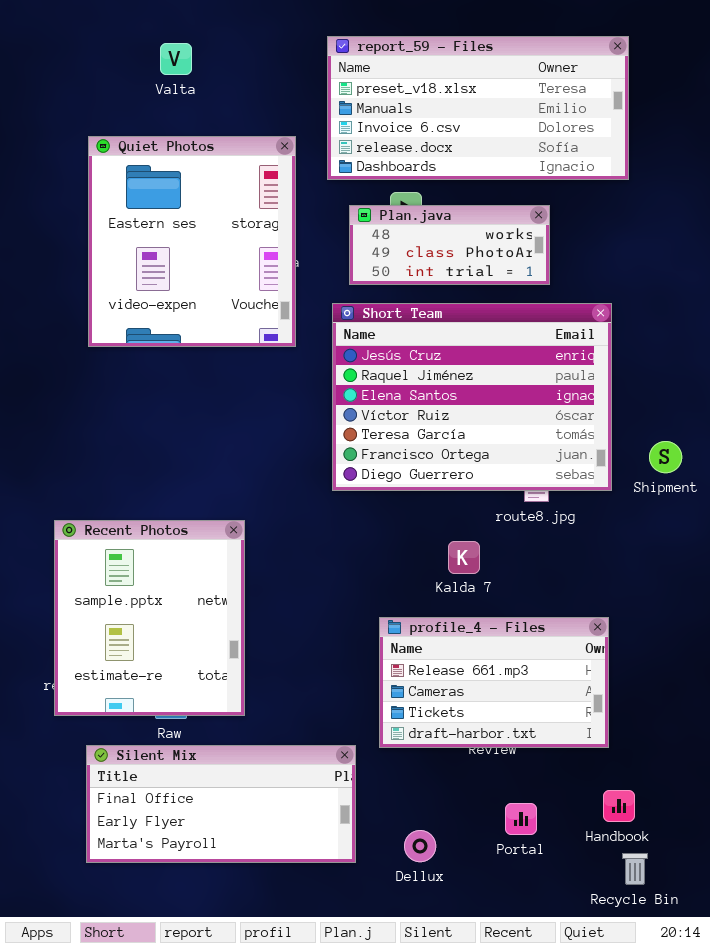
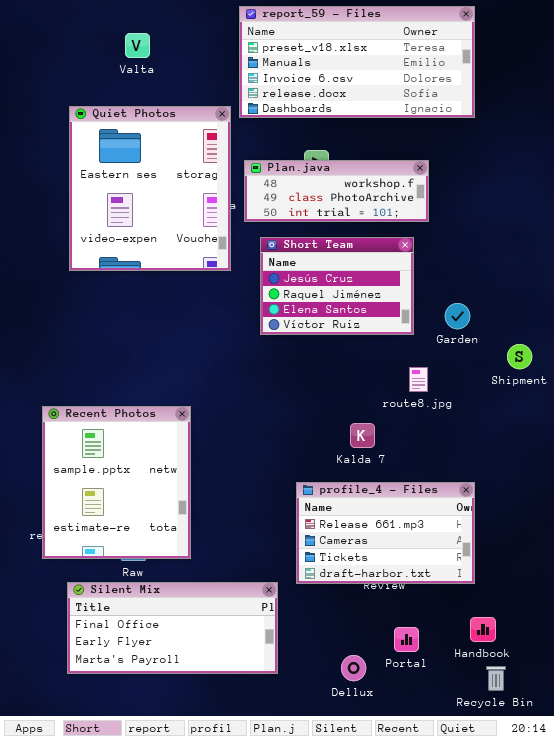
report_59 - Files: [327,36,629,180] -> [239,6,475,118], moved
Plan.java: [349,205,550,285] -> [244,160,429,222], resized
Short Team: [332,303,612,491] -> [260,237,414,335], resized
Dellux: [404,830,436,862] -> [341,655,366,681], moved

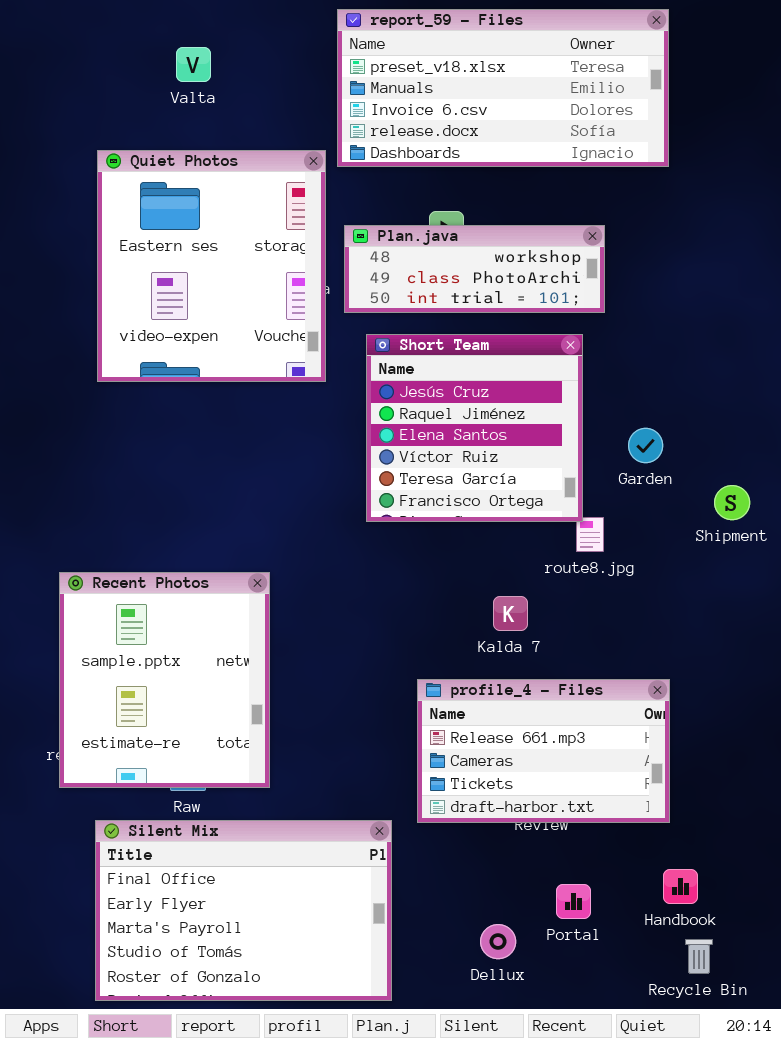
Short Team: [260,237,414,335] -> [366,334,583,522], resized
Silent Mix: [67,582,278,674] -> [95,820,392,1001], resized

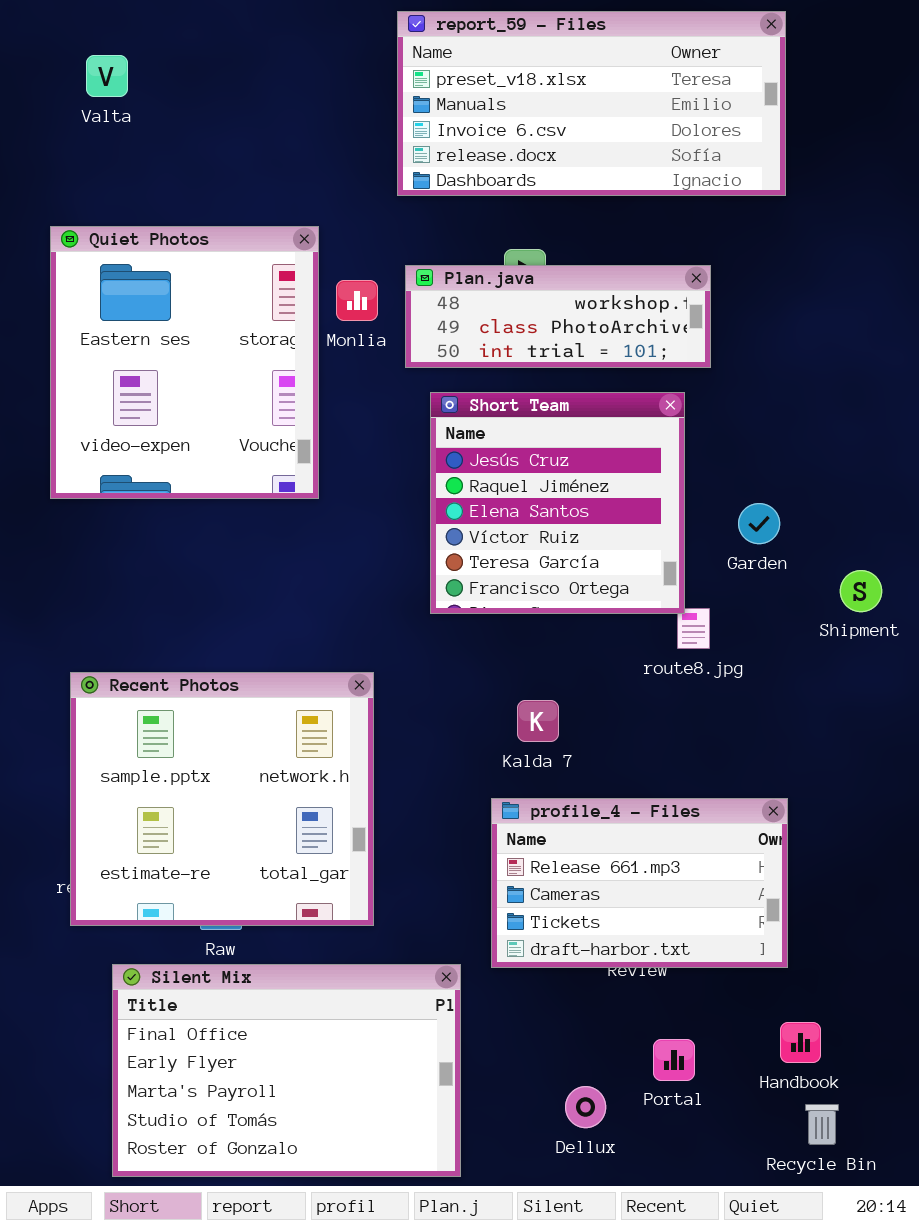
Valta: [176,47,211,82] -> [86,55,128,97], moved
Quiet Photos: [97,150,326,382] -> [50,226,319,499], moved
Recent Photos: [59,572,270,788] -> [70,672,374,926], resized
Kalda 7: [493,596,528,631] -> [517,700,559,742], moved

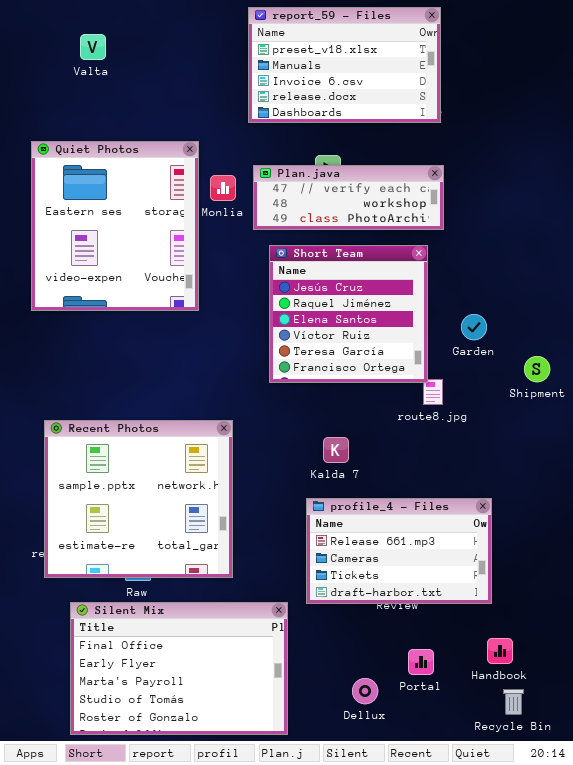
report_59 - Files: [397,11,786,196] -> [248,7,441,123], resized
Valta: [86,55,128,97] -> [80,34,106,60], moved
Plan.java: [405,265,711,368] -> [253,165,444,230], scrolled up 1 row

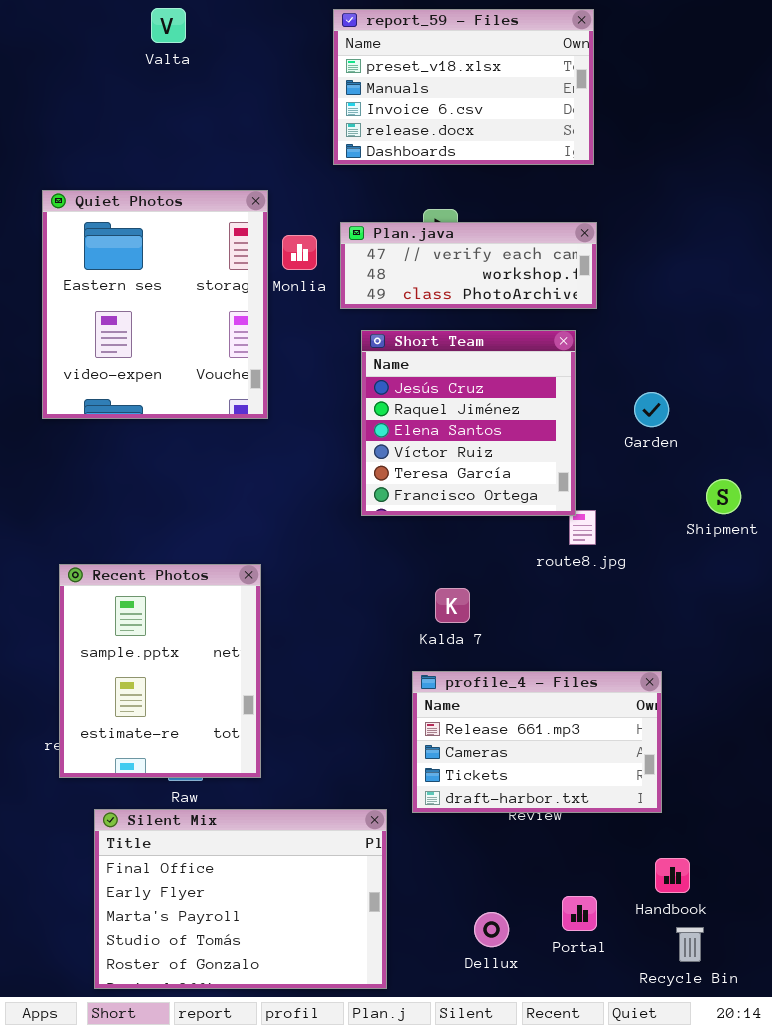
Valta: [80,34,106,60] -> [151,8,186,43], moved
Garden: [461,314,487,340] -> [634,392,669,427], moved
Recent Photos: [44,420,233,578] -> [59,564,261,778], resized
Portal: [408,649,434,675] -> [562,896,597,931], moved

